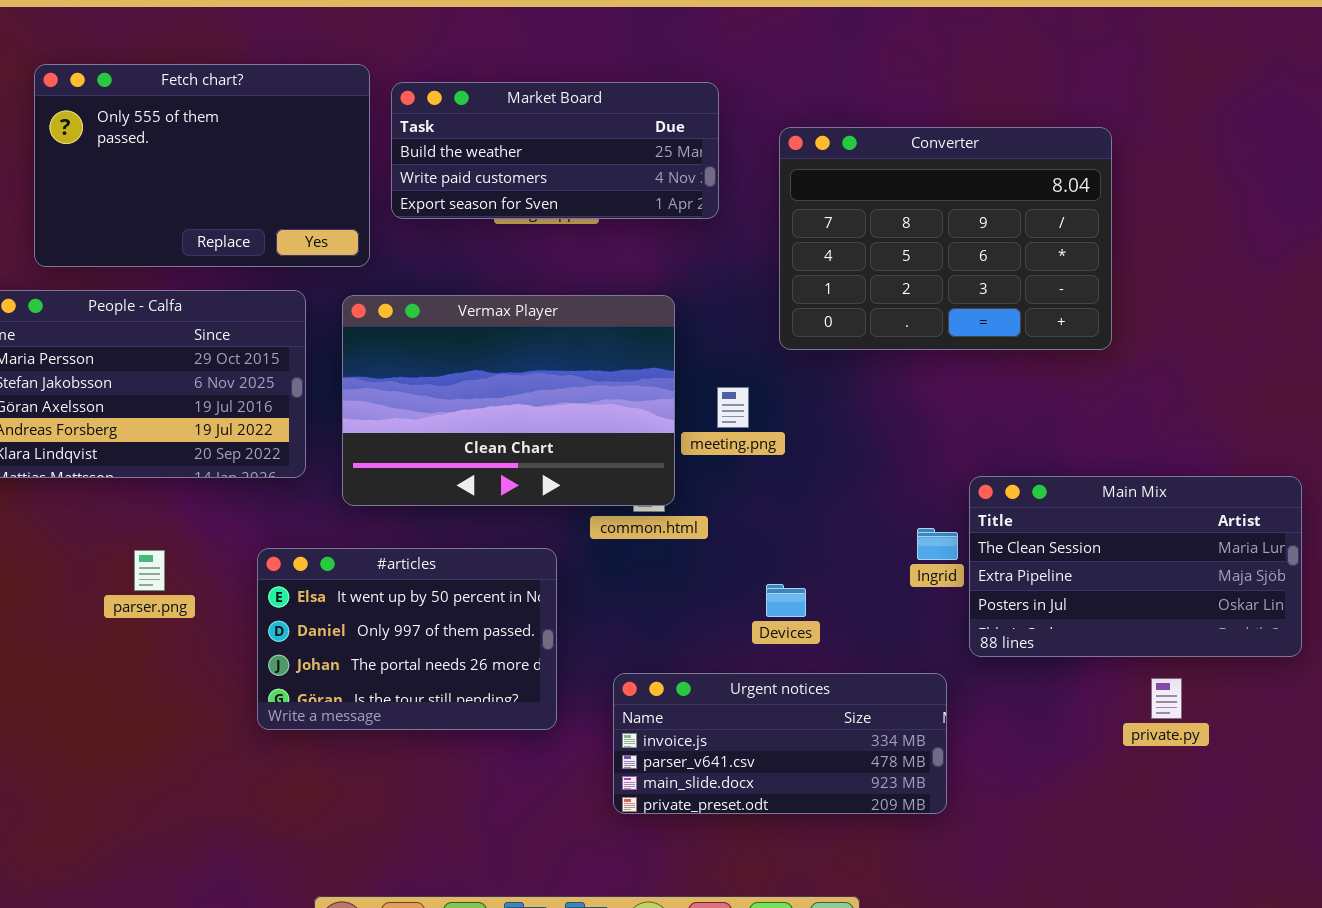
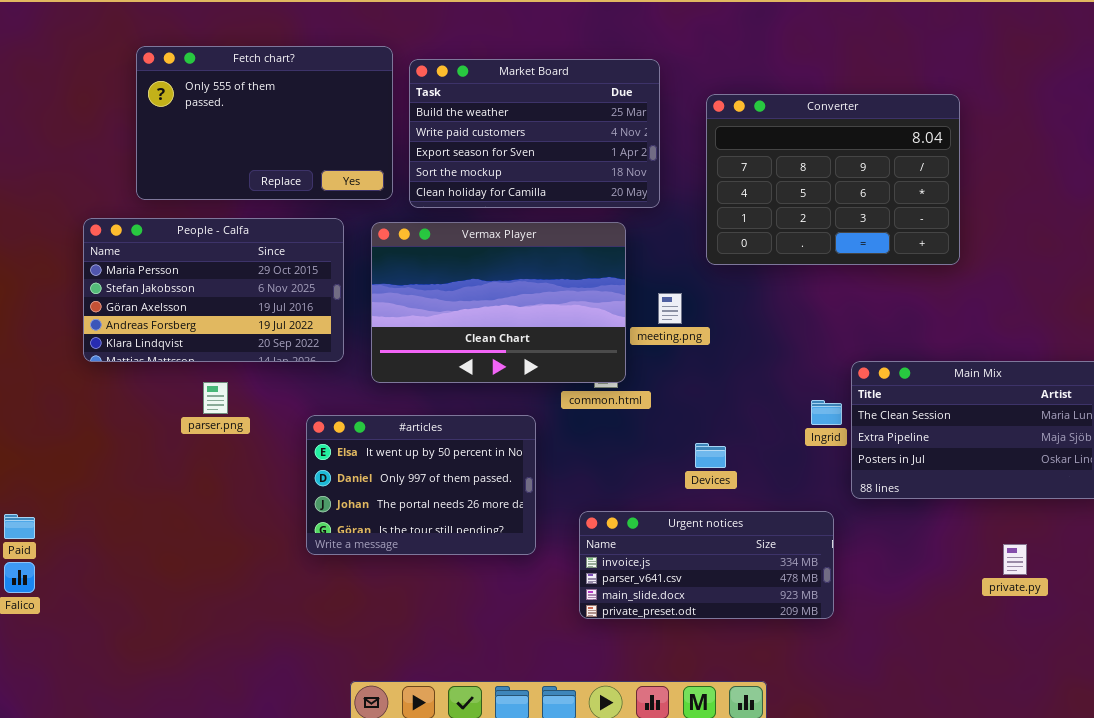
Market Board: [391,82,719,219] -> [409,59,660,208], resized
parser.png: [134,550,165,591] -> [203,382,228,414], moved
private.py: [1151,678,1182,719] -> [1003,544,1027,575], moved

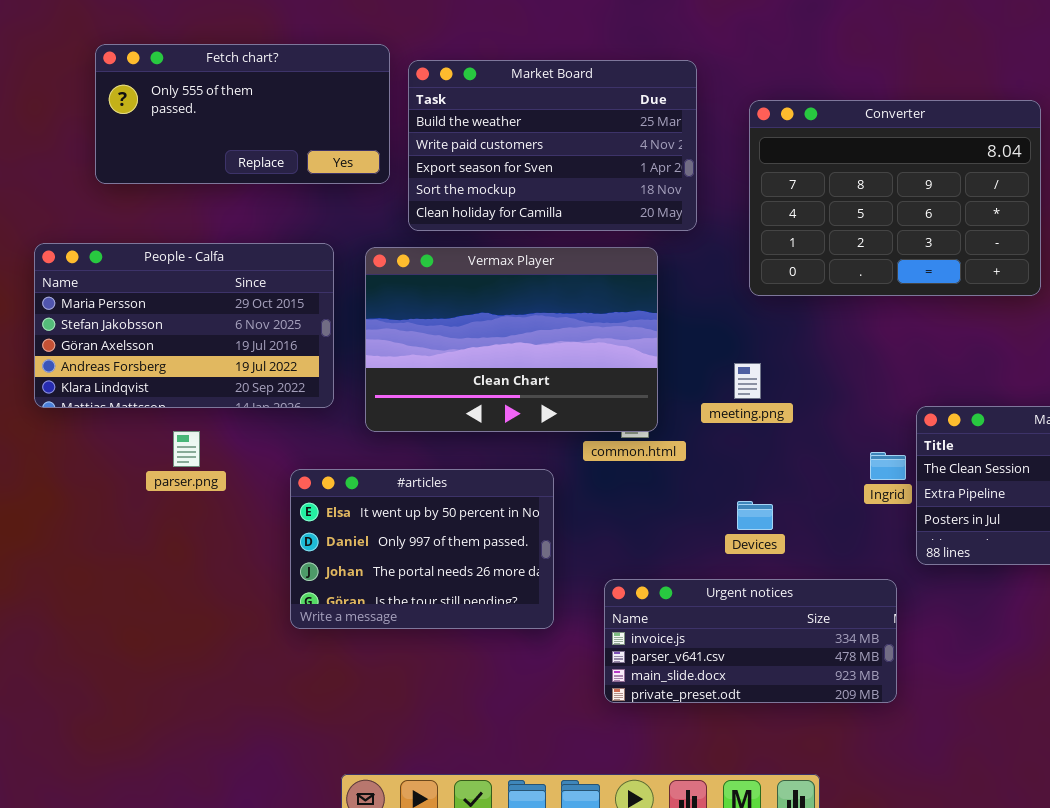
Fetch chart?: [136,46,393,200] -> [95,44,390,184], resized
meeting.png: [658,293,682,324] -> [734,363,761,399], moved

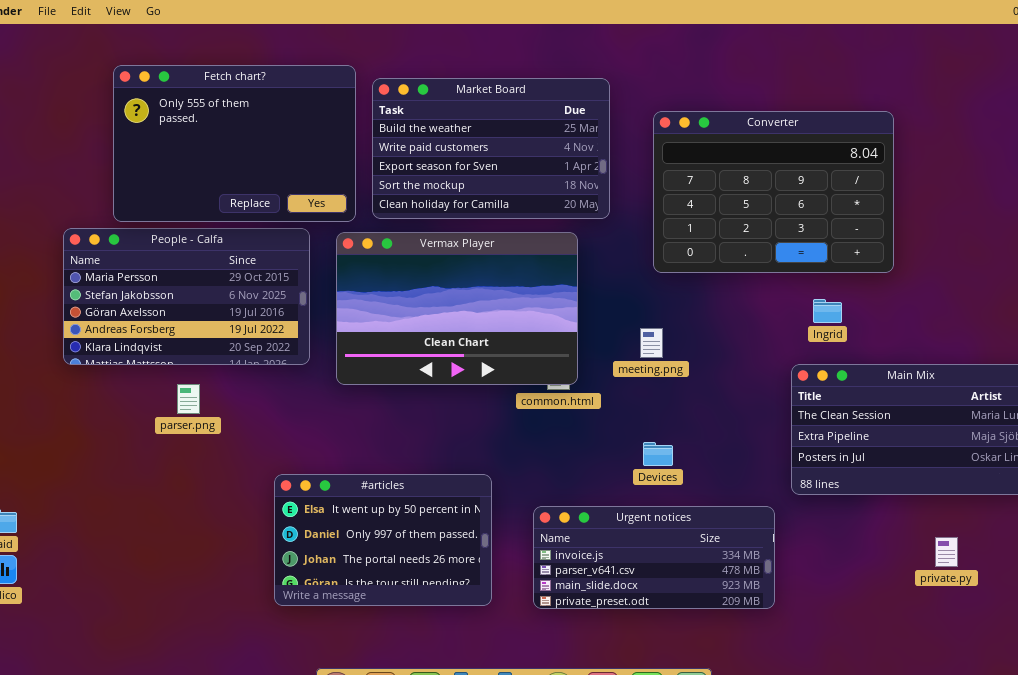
Fetch chart?: [95,44,390,184] -> [113,65,356,222], resized
Ingrid: [870,452,906,480] -> [813,299,842,323], moved
#articles: [290,469,554,629] -> [274,474,492,606], moved

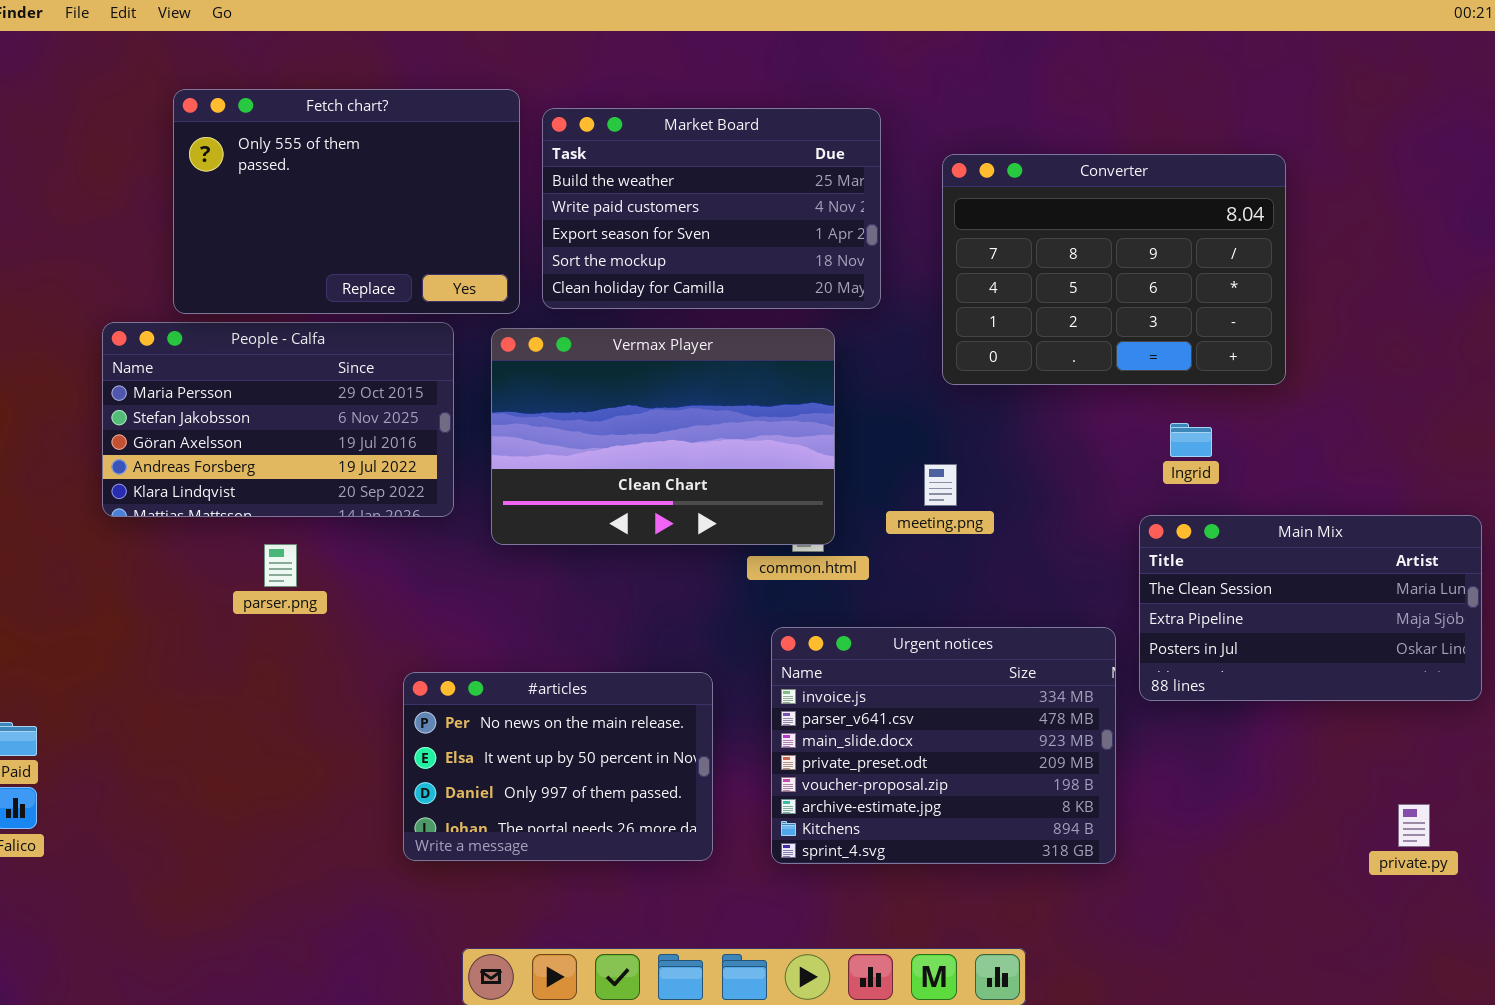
#articles: [274,474,492,606] -> [403,672,713,861], scrolled up 1 row
Urgent notices: [533,506,775,609] -> [771,627,1116,864], resized
private.py: [935,537,958,567] -> [1398,804,1430,847], moved

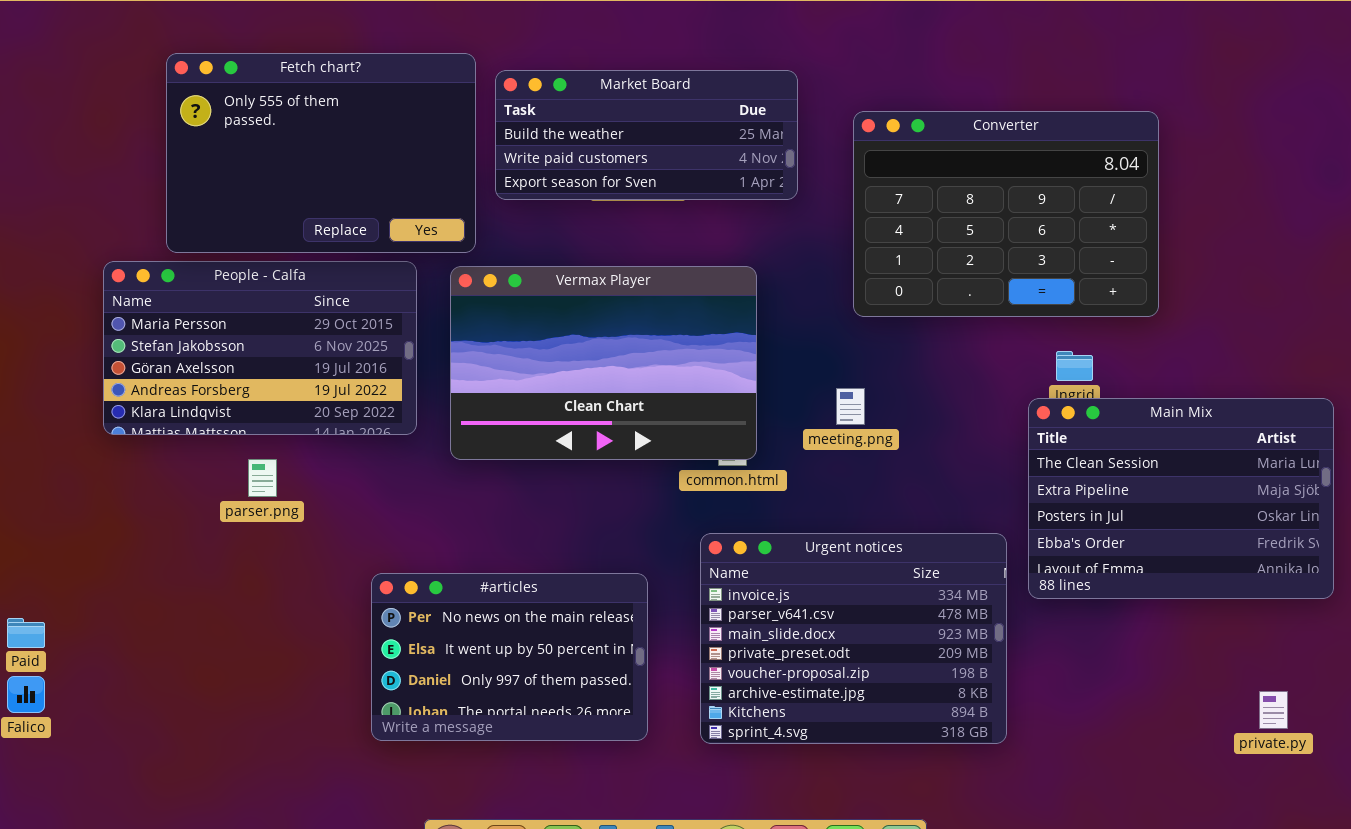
Market Board: [542,108,881,309] -> [495,70,798,200], resized
Main Mix: [1139,515,1482,701] -> [1028,398,1334,599], resized

